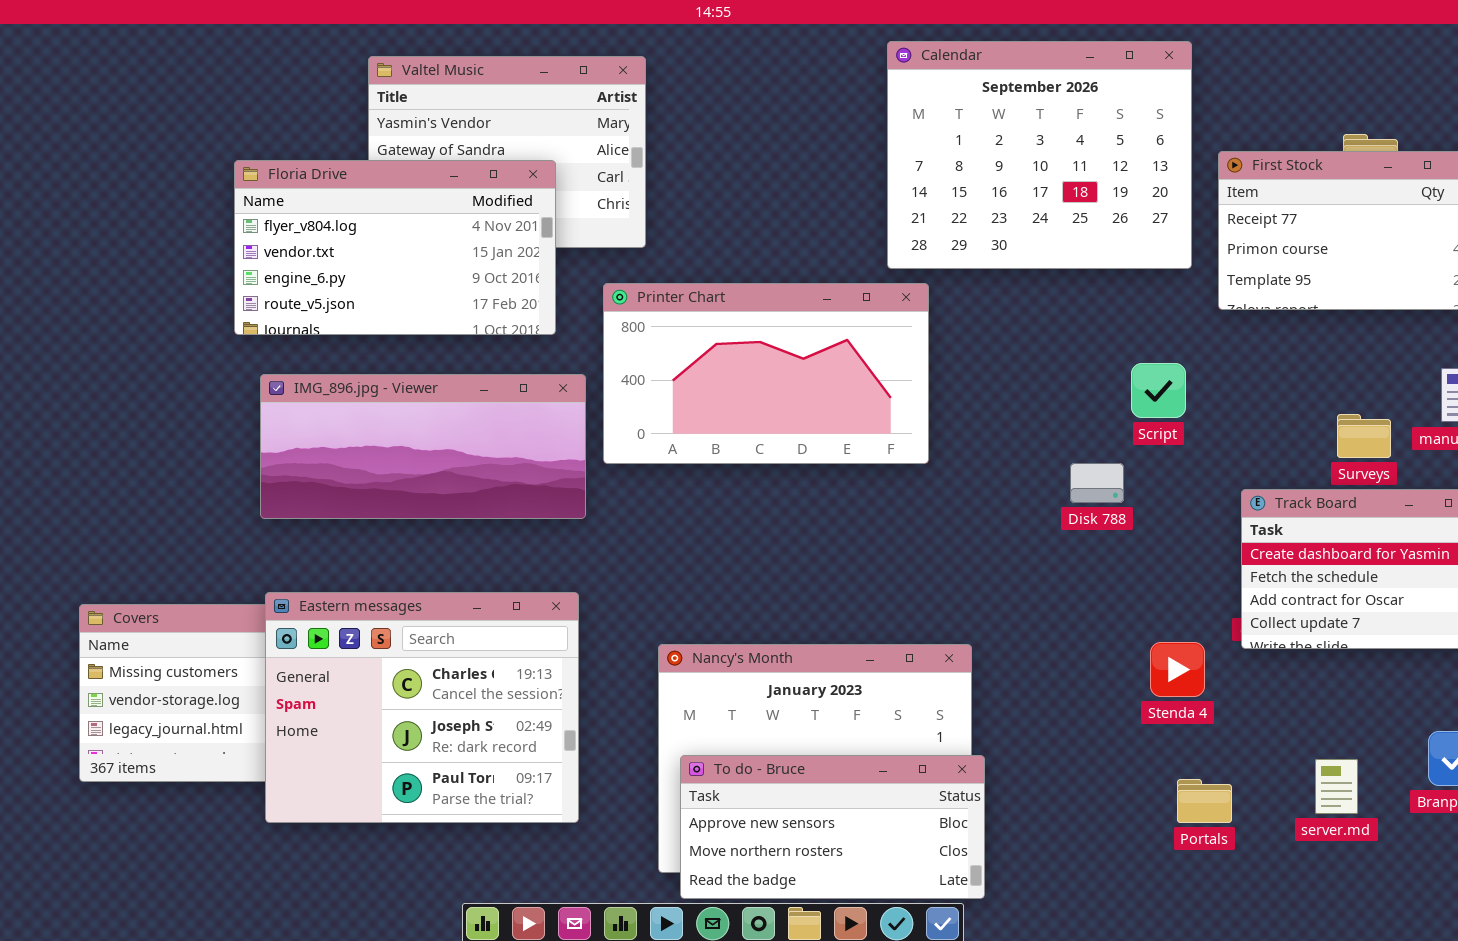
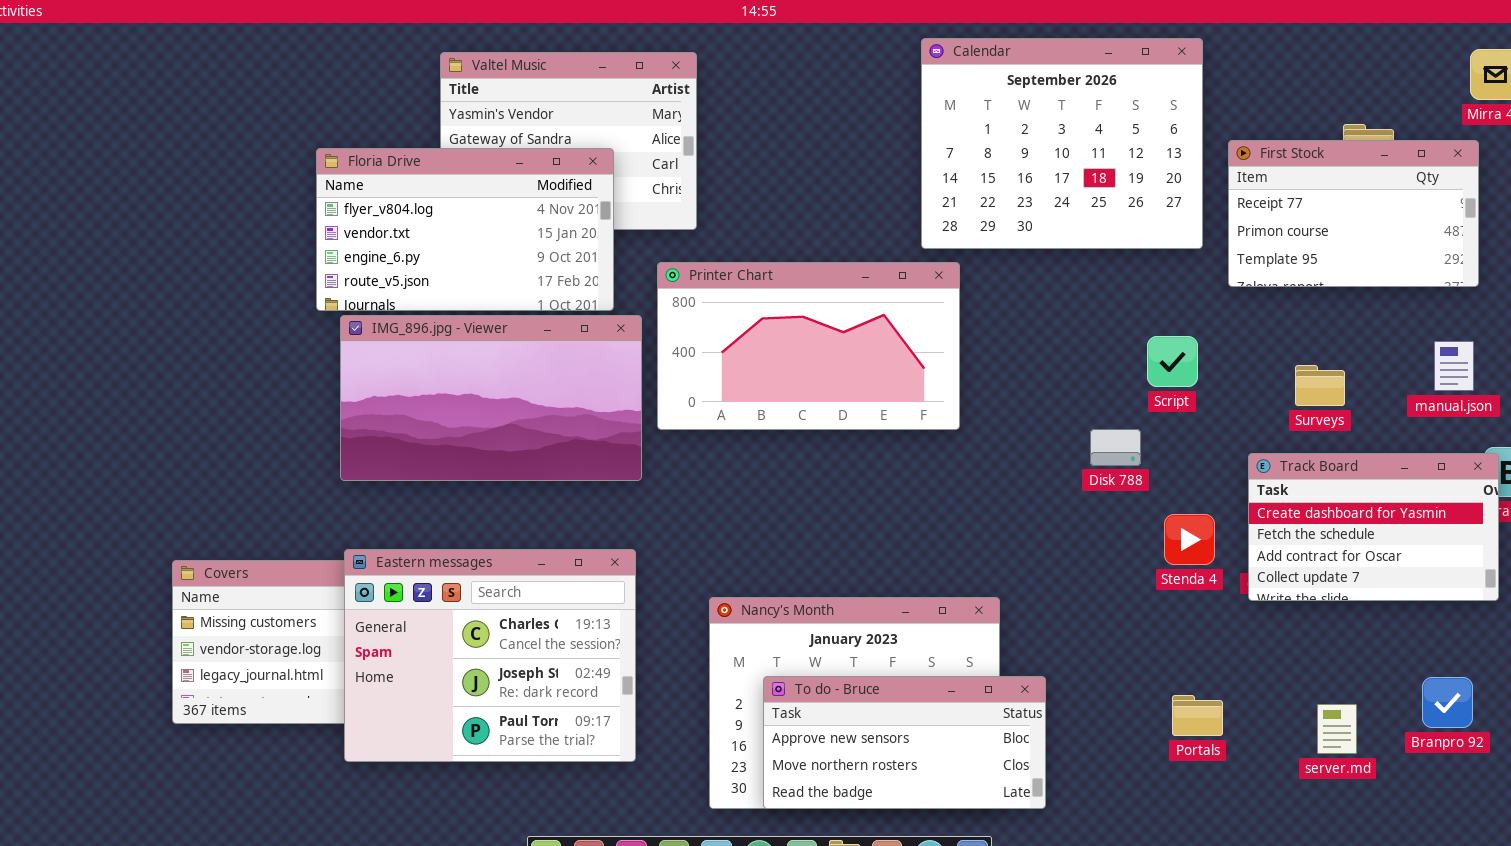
IMG_896.jpg - Viewer: [260,374,586,519] -> [340,315,642,481], resized
Surveys: [1337,414,1391,458] -> [1295,365,1345,406], moved
Stenda 4: [1150,642,1205,697] -> [1164,514,1215,565], moved
To do - Bruce: [680,755,985,899] -> [763,676,1046,809], moved
Portals: [1177,779,1232,823] -> [1172,695,1223,736], moved

